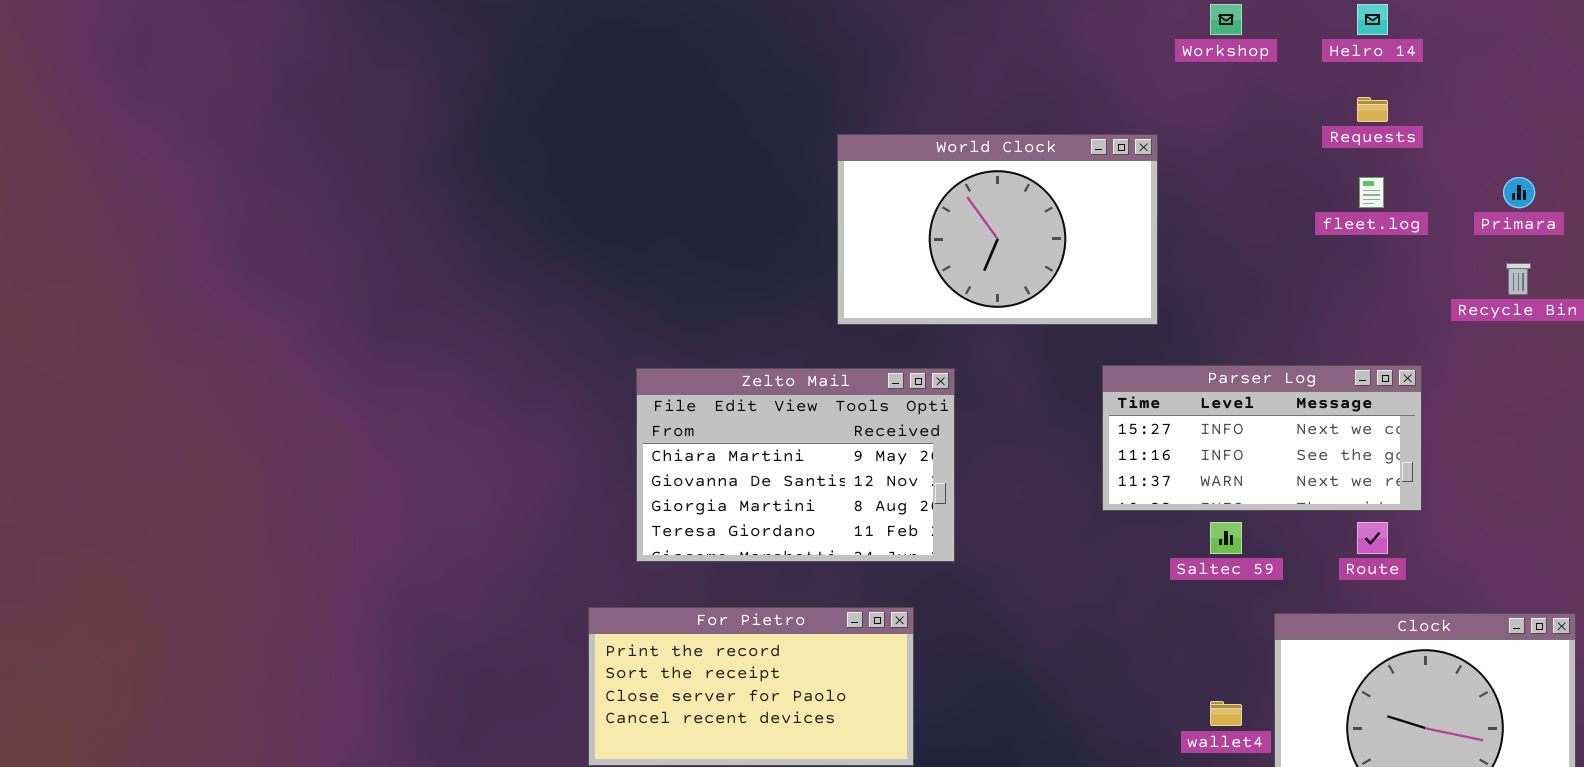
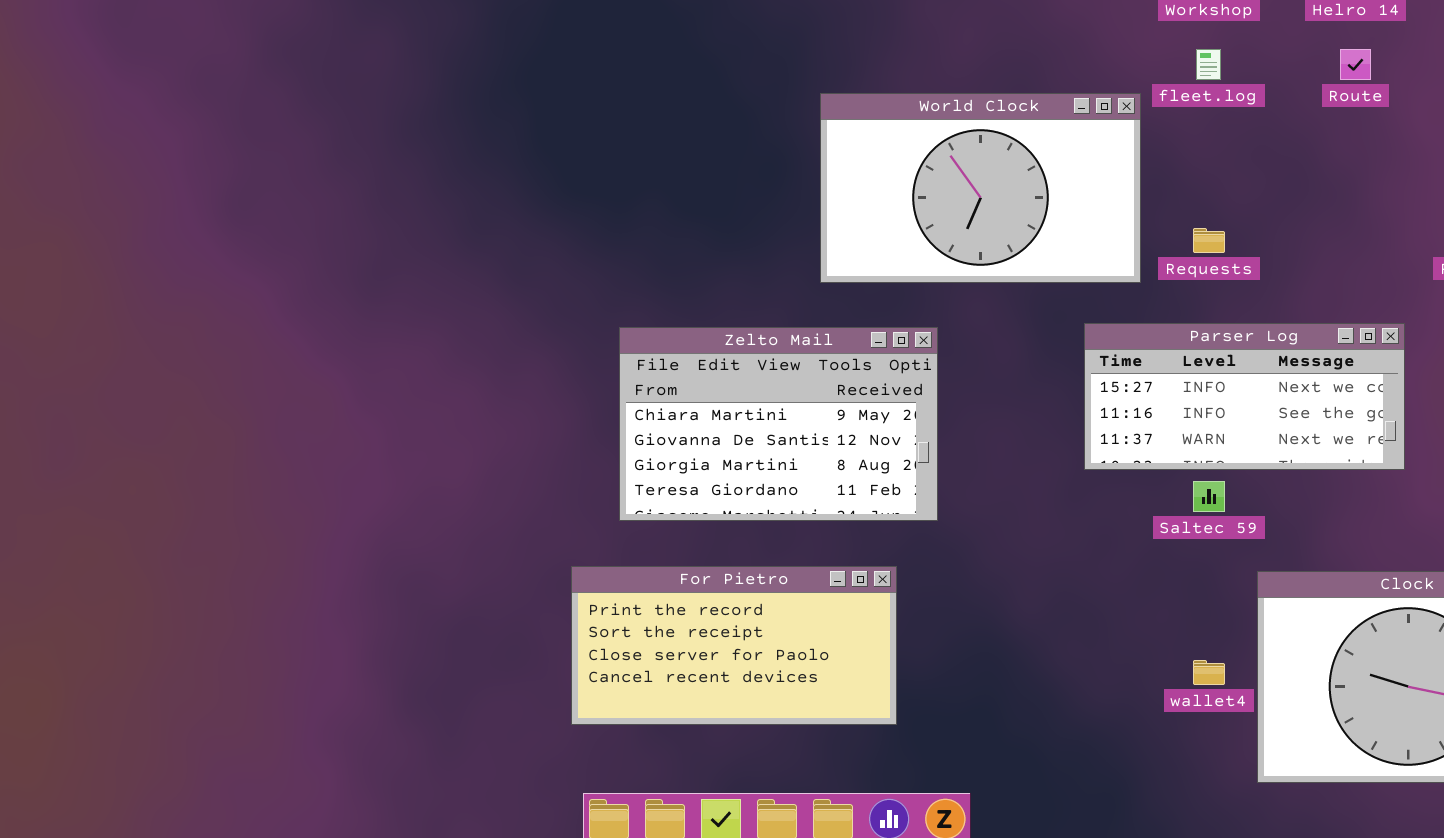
Requests: [1357,97,1388,122] -> [1193,228,1225,253], moved
fleet.log: [1359,177,1384,208] -> [1196,49,1221,80], moved
Route: [1357,522,1388,554] -> [1340,49,1371,80], moved

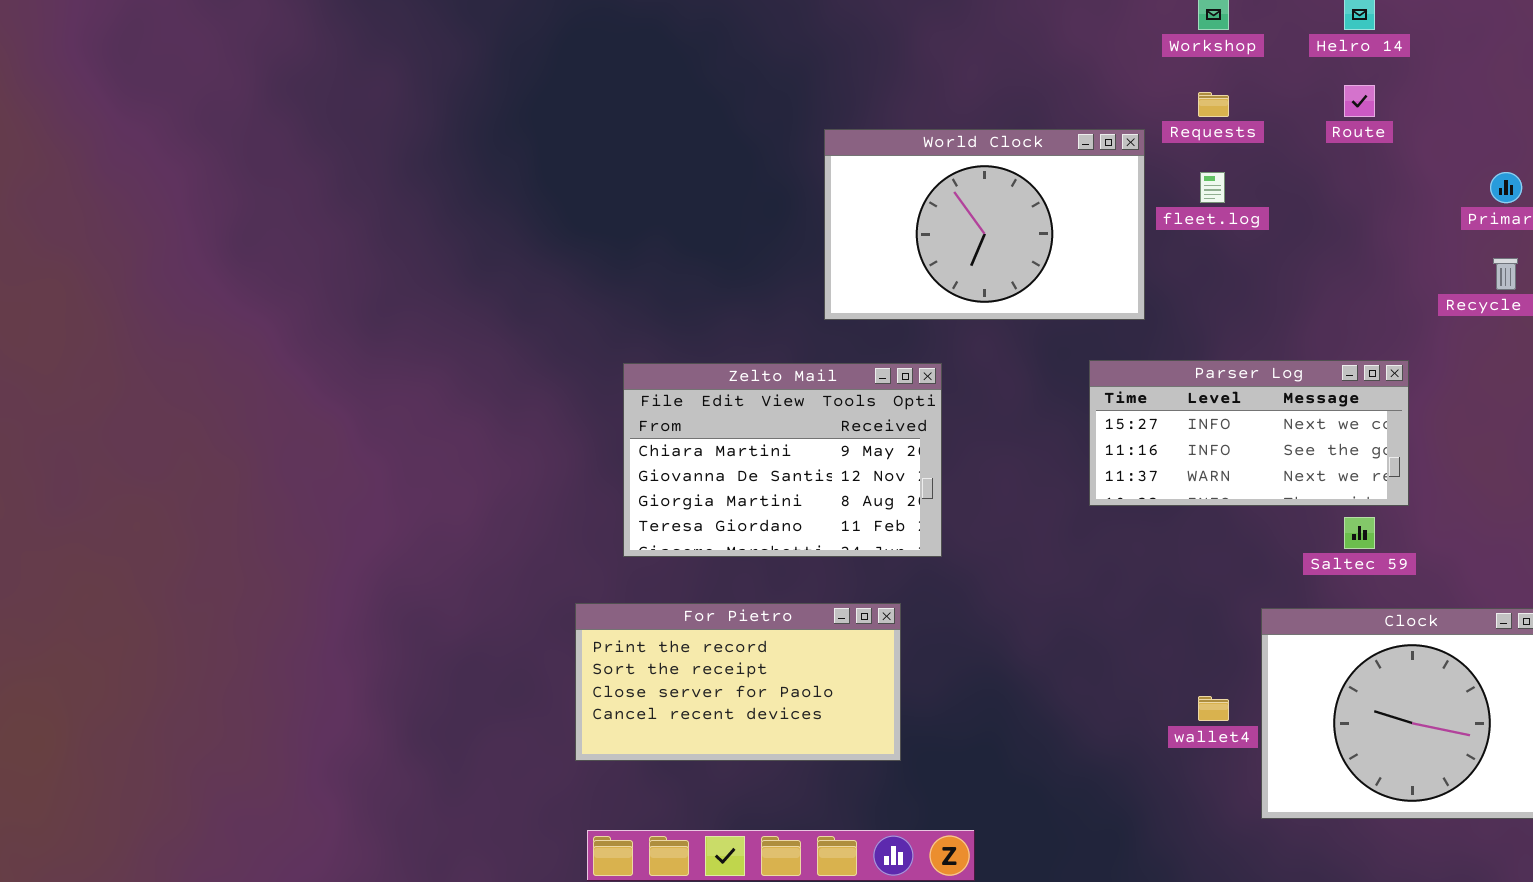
fleet.log: [1196,49,1221,80] -> [1200,172,1225,203], moved
Requests: [1193,228,1225,253] -> [1198,92,1229,117], moved
Saltec 59: [1193,481,1225,512] -> [1344,517,1375,549], moved

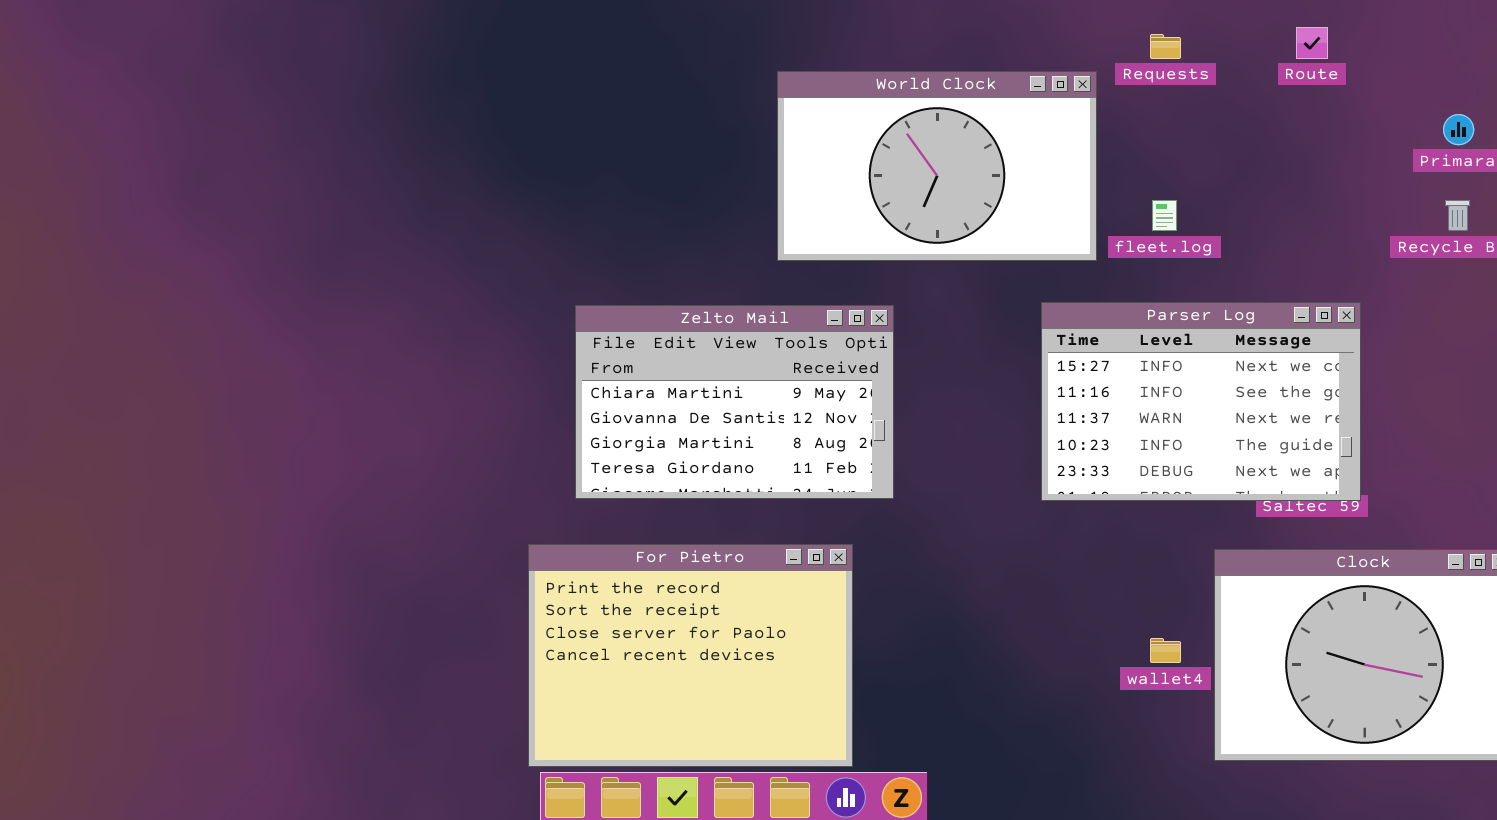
fleet.log: [1200,172,1225,203] -> [1152,200,1177,231], moved
Parser Log: [1089,360,1409,506] -> [1041,302,1361,501], resized
For Pietro: [575,603,901,761] -> [528,544,853,767], resized

